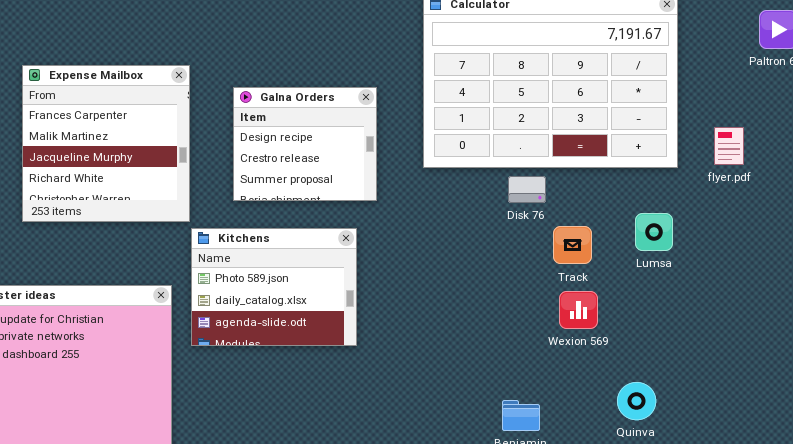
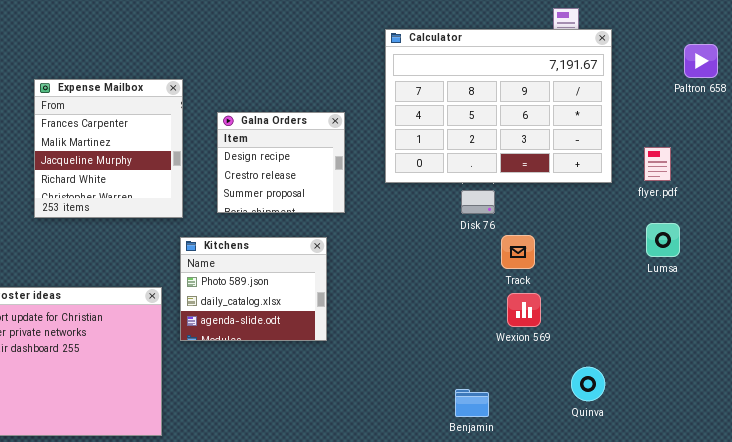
Expense Mailbox: [22,65,190,222] -> [34,79,183,218], moved
Lumsa: [635,213,673,251] -> [646,223,680,257], moved
Quinva: [617,382,656,420] -> [571,367,605,401], moved

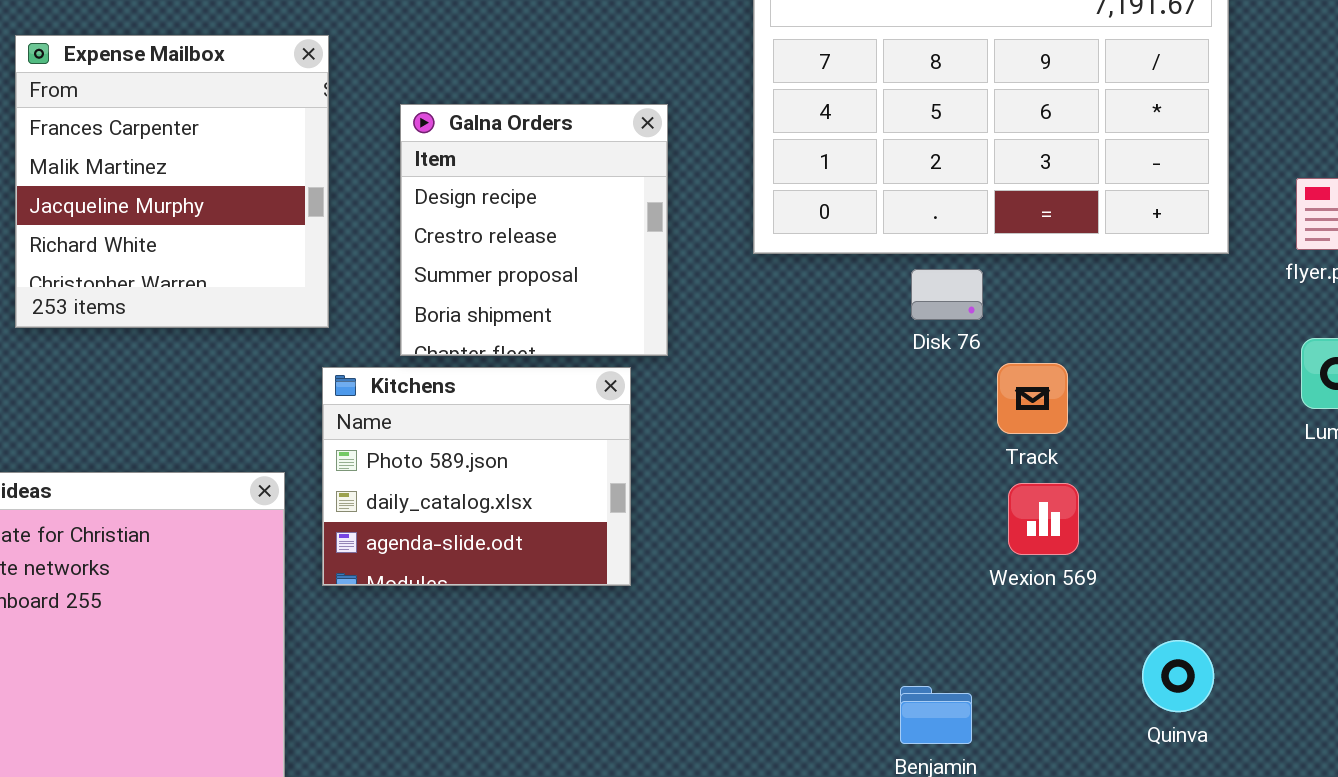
Galna Orders: [217,112,345,213] -> [400,104,668,356], resized

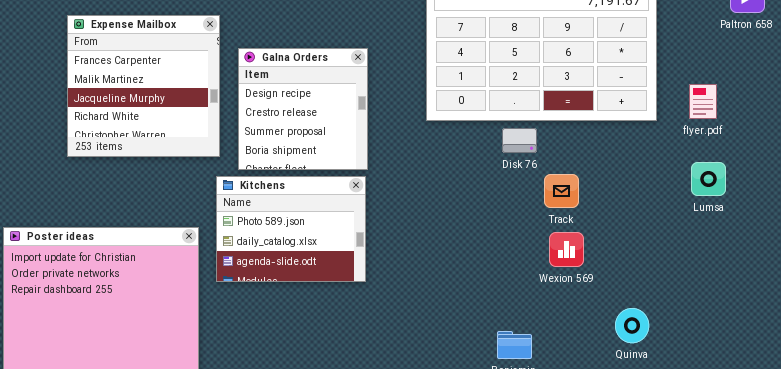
Galna Orders: [400,104,668,356] -> [238,48,368,170], moved

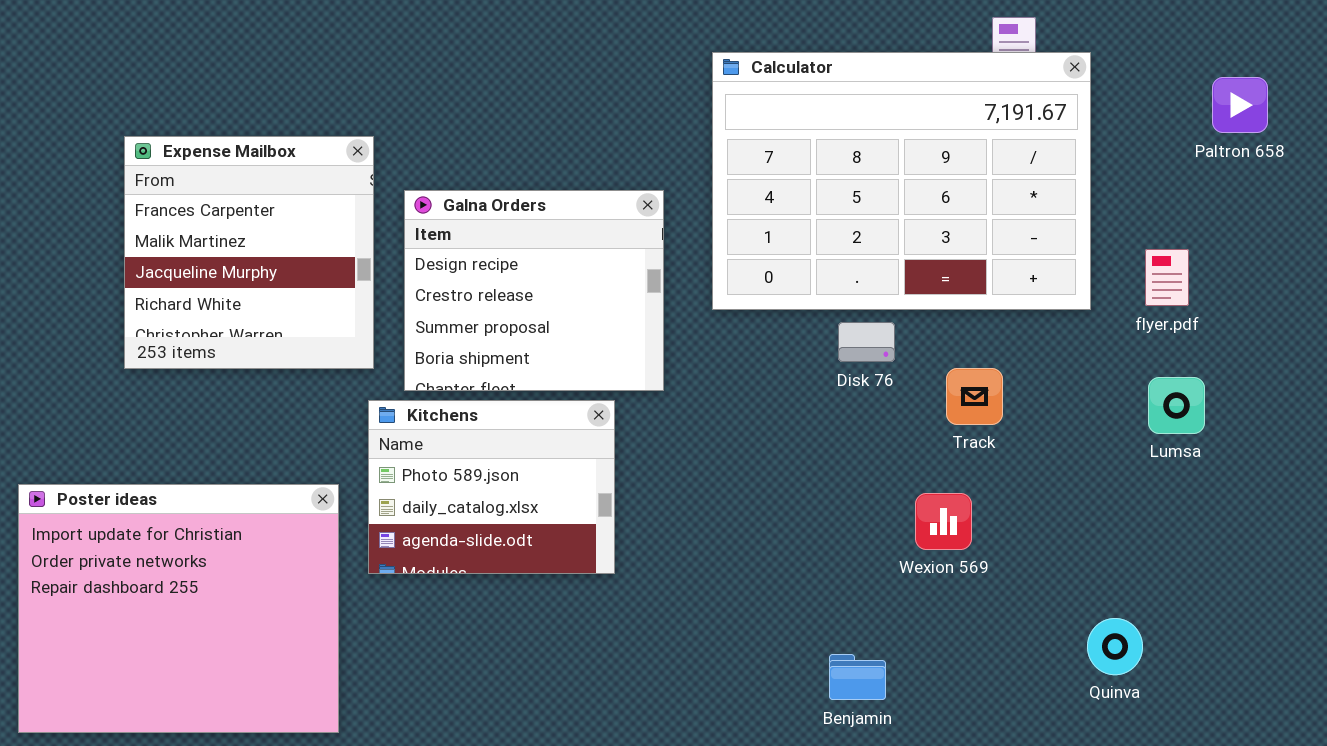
Galna Orders: [238,48,368,170] -> [404,190,664,391], resized
Track: [544,174,579,208] -> [946,368,1003,425], moved
Quinva: [615,308,649,343] -> [1087,618,1143,675], moved

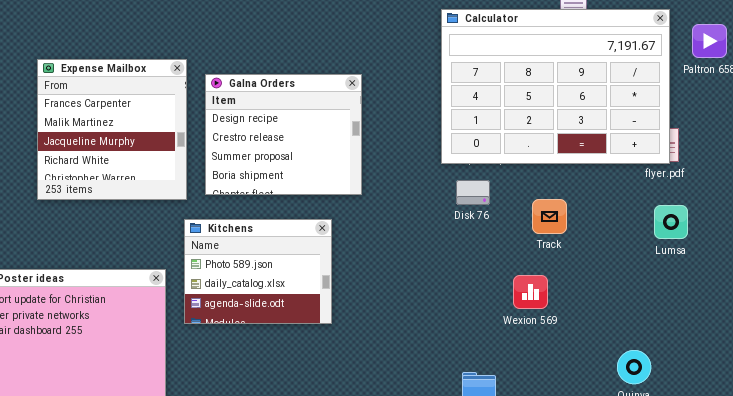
Calculator: [712,52,1091,310] -> [441,9,670,164], moved
Galna Orders: [404,190,664,391] -> [205,74,362,195], moved
Disk 76: [838,322,895,362] -> [456,180,490,205], moved

